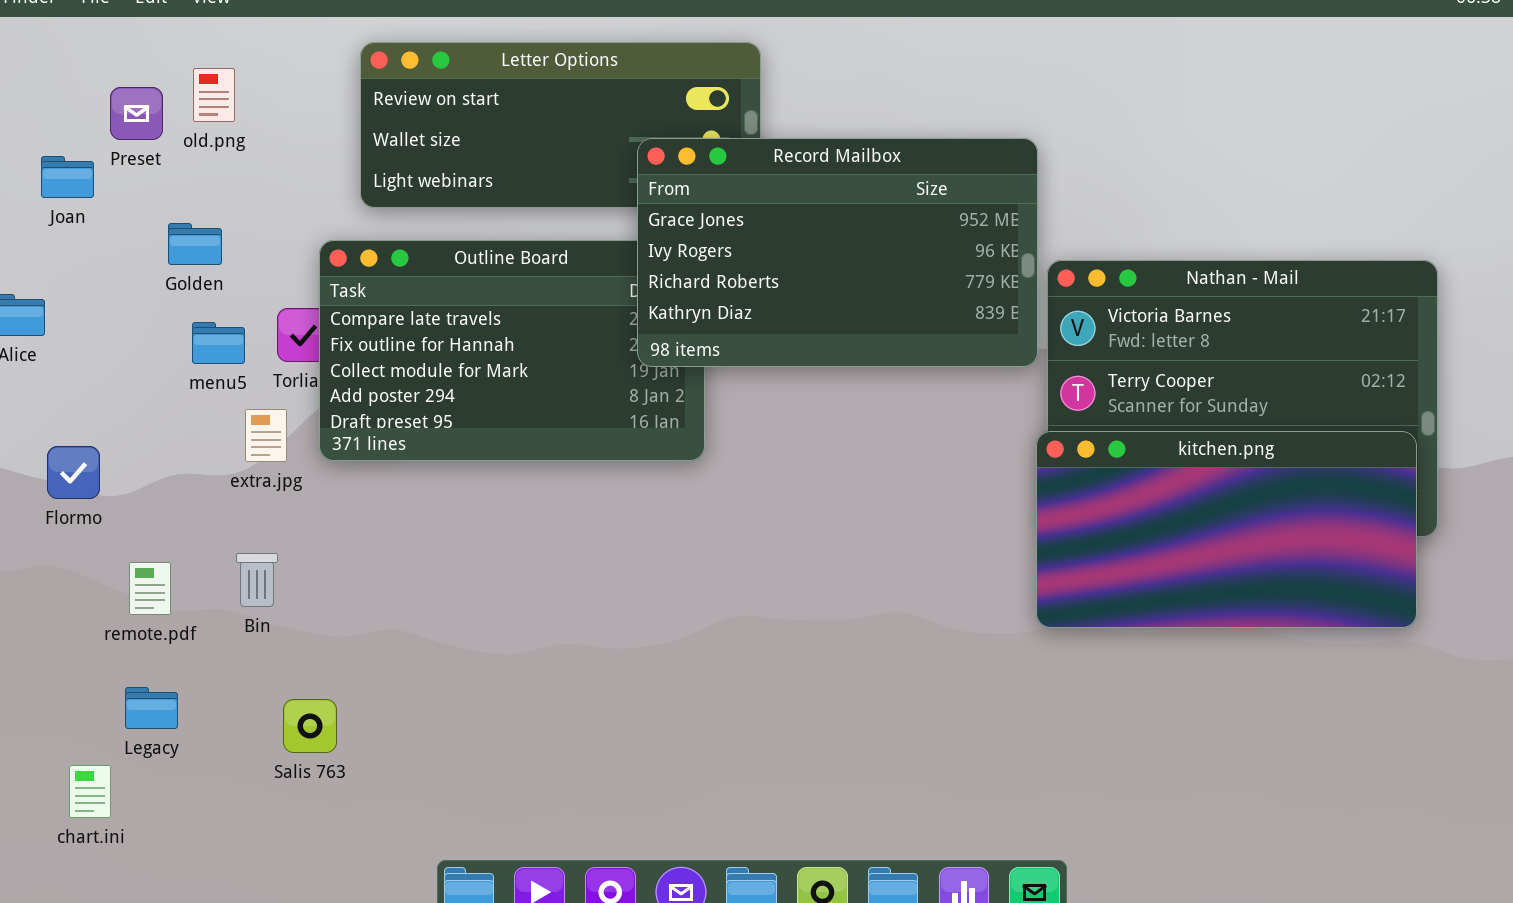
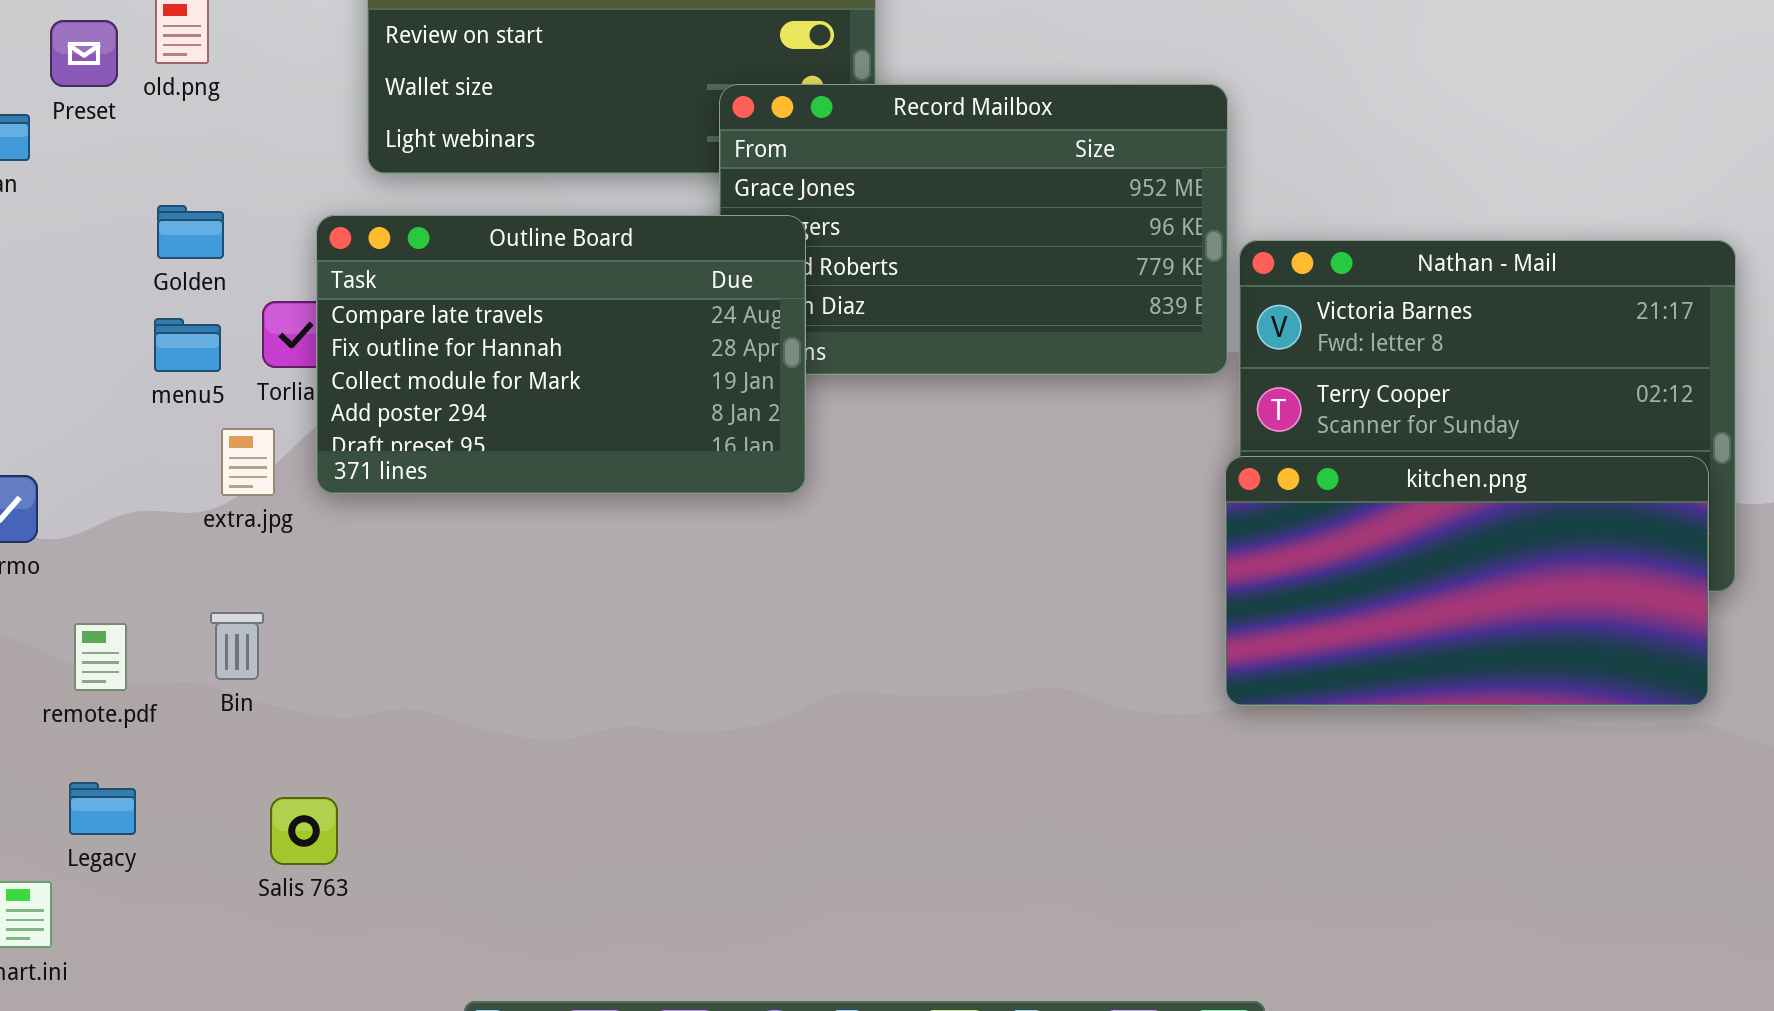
Golden: [168,223,222,265] -> [157,205,224,259], moved
Outline Board: [319,240,705,461] -> [316,215,806,494], raised

